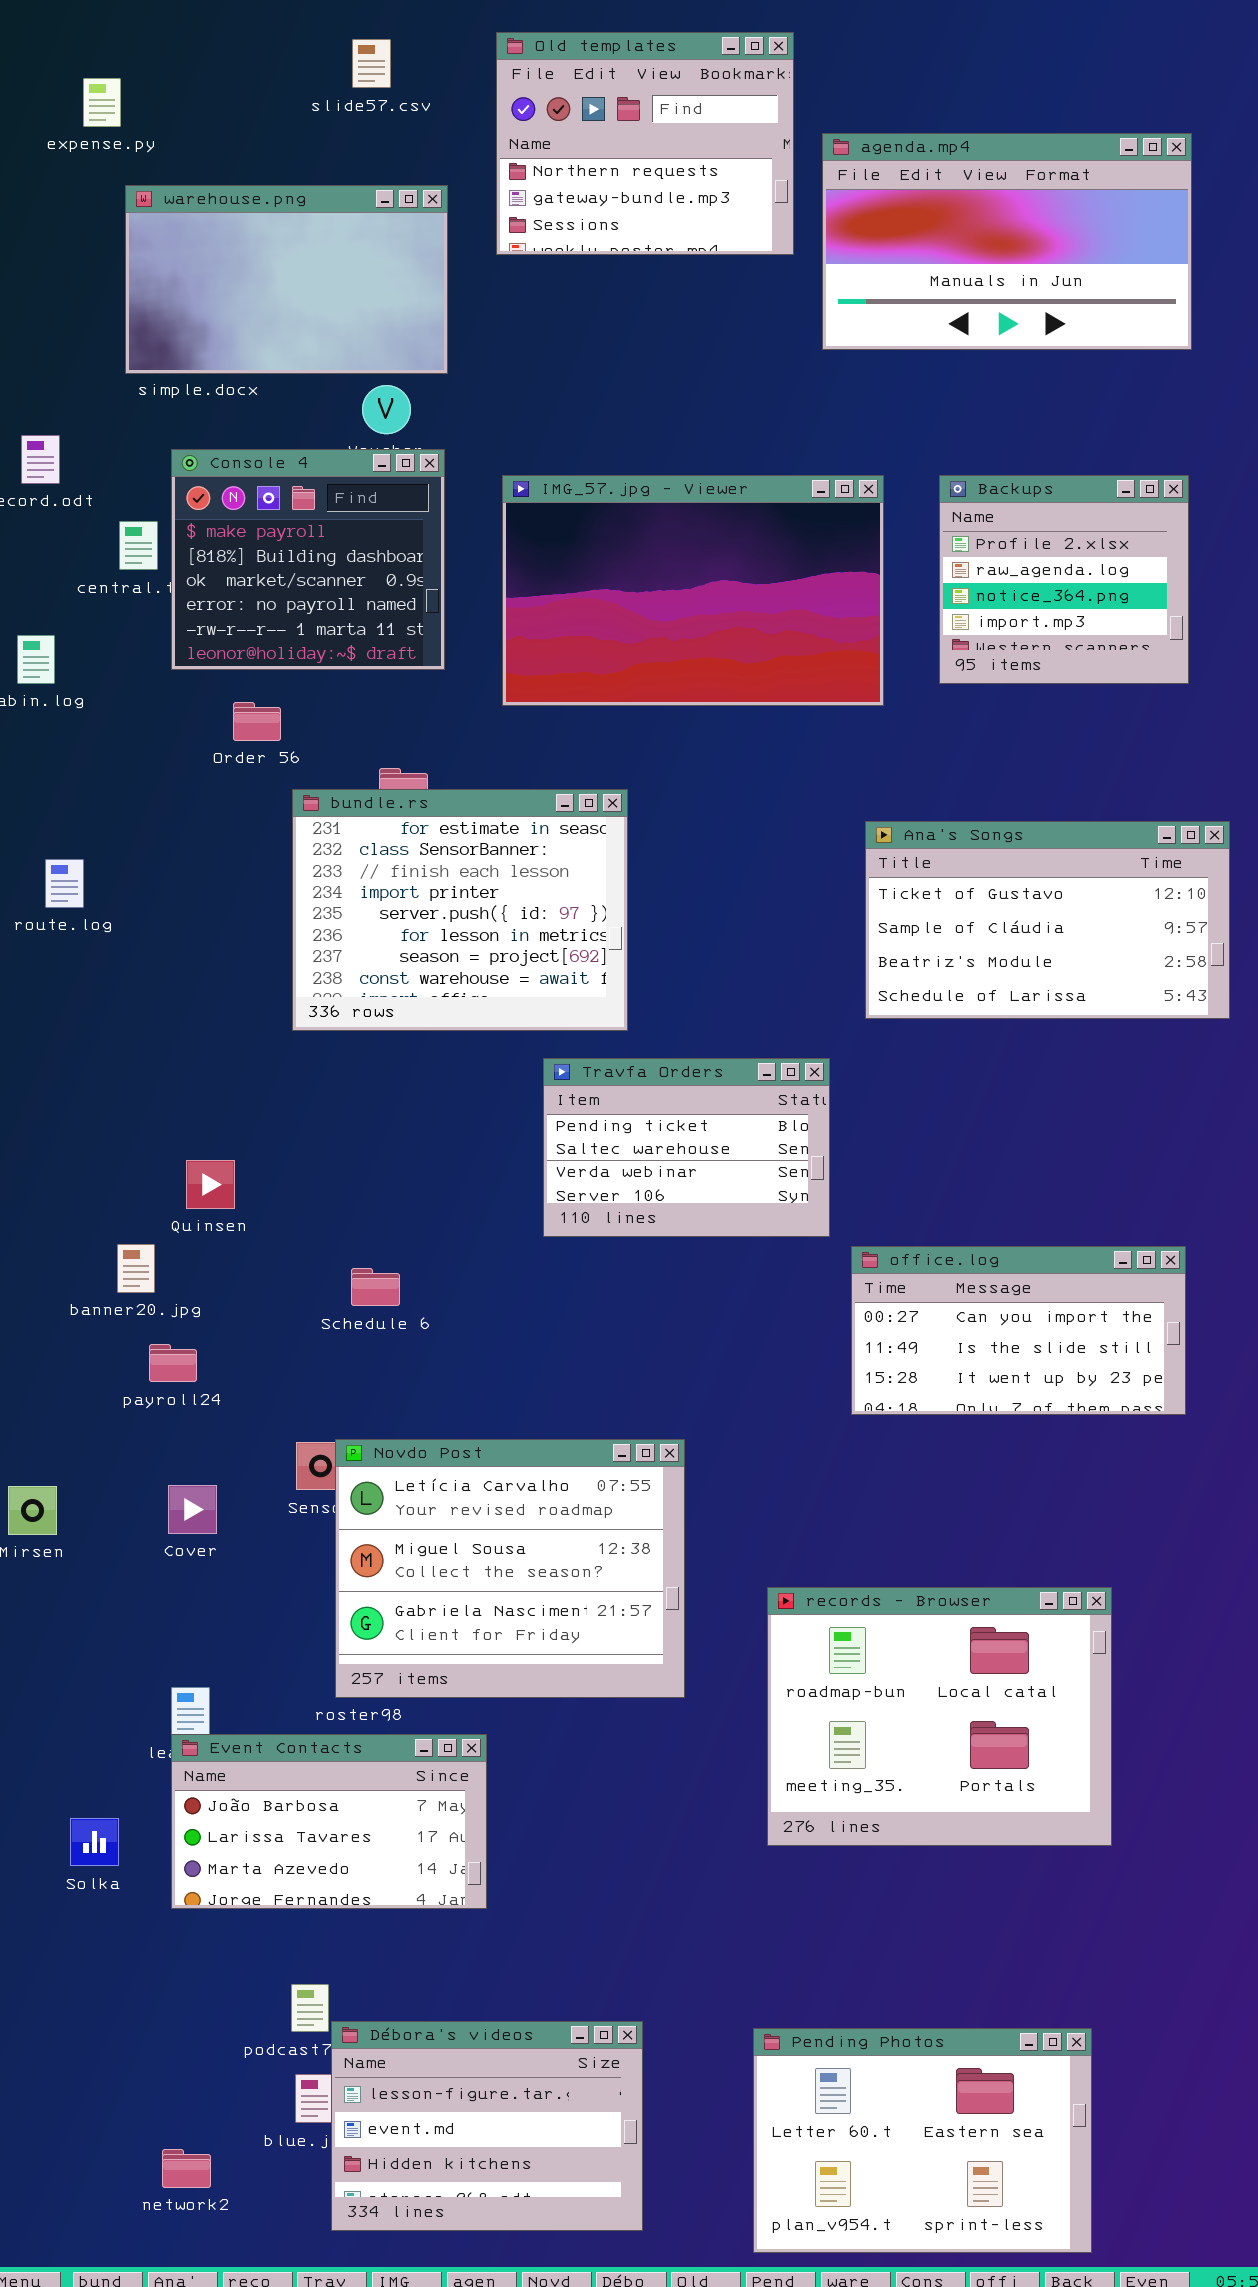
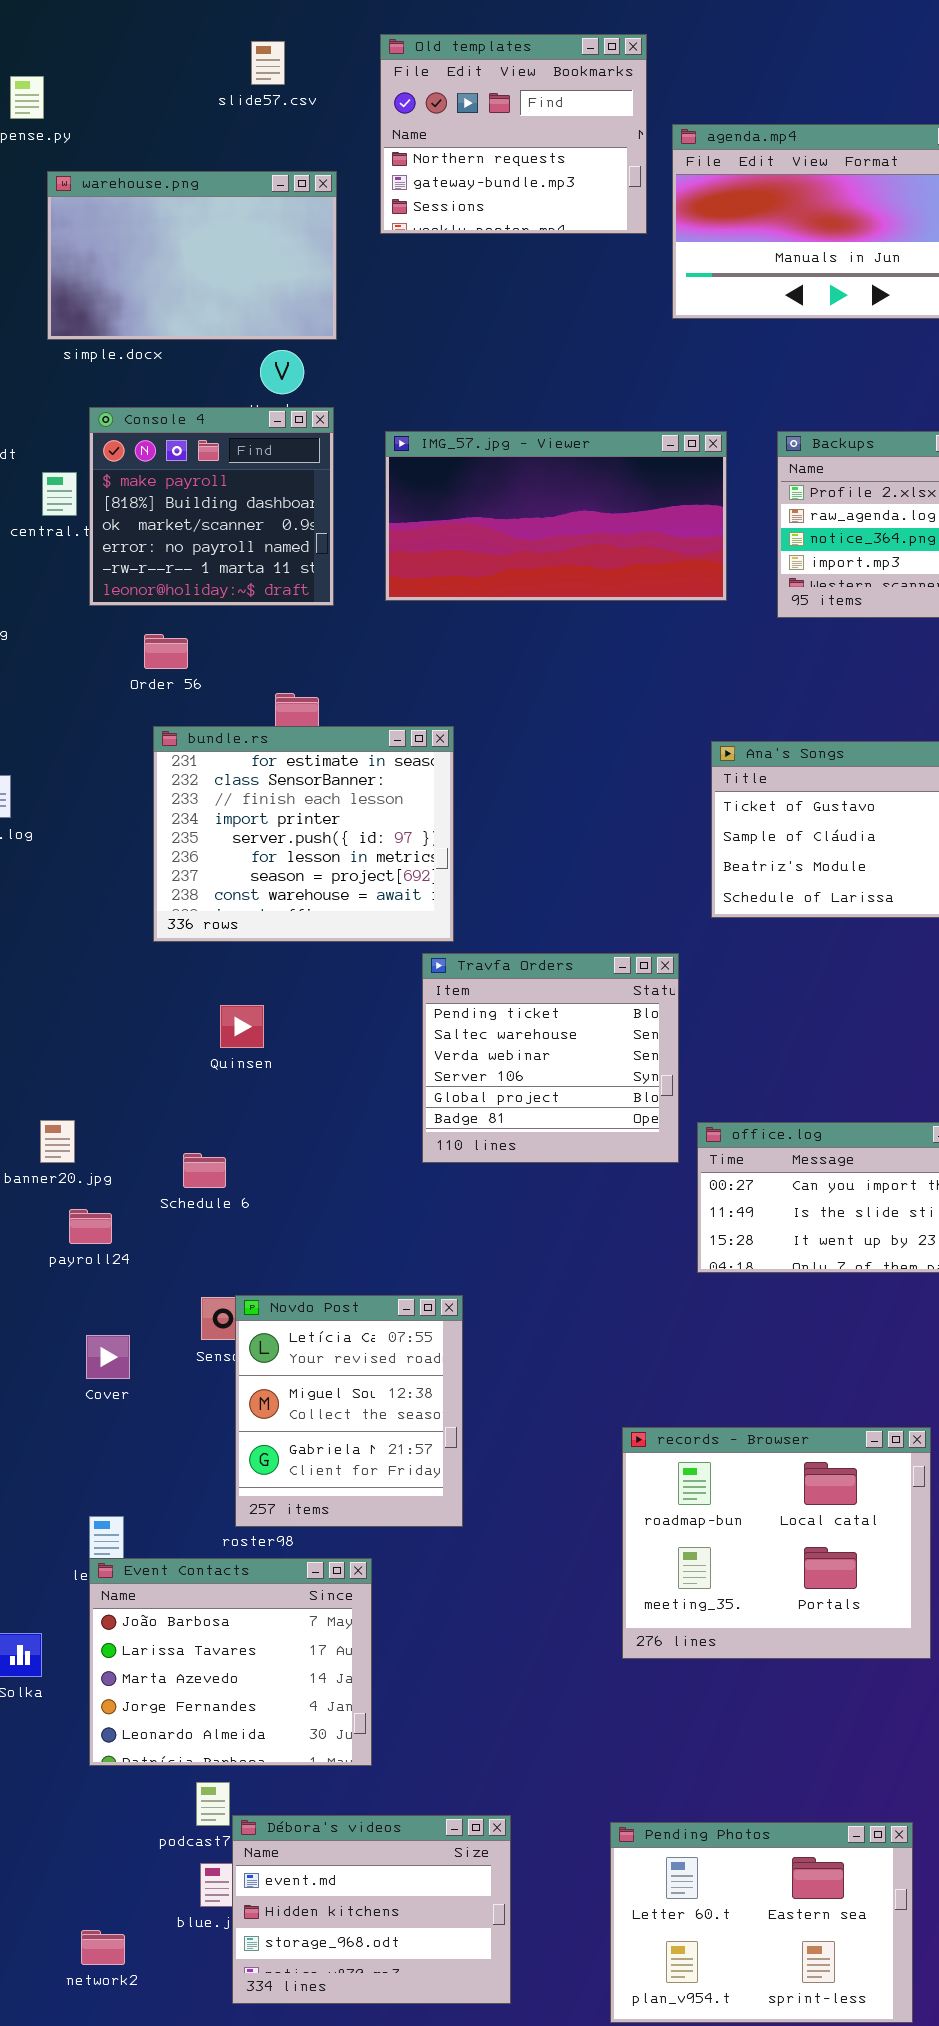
IMG_57.jpg - Viewer: [502,475,884,706] -> [385,431,727,601], resized
bundle.rs: [292,789,628,1031] -> [153,726,454,942], moved
Travfa Orders: [543,1058,830,1237] -> [422,953,679,1163], resized
Quinsen: [186,1160,235,1209] -> [220,1005,264,1048], moved
Schedule 6: [351,1268,400,1306] -> [183,1153,226,1188], moved
Novdo Post: [335,1439,685,1698] -> [235,1295,463,1527], resized
Event Contacts: [171,1734,487,1909] -> [89,1558,372,1766], resized
Débora's videos: [331,2021,643,2231] -> [232,1815,511,2004], scrolled down 1 row

